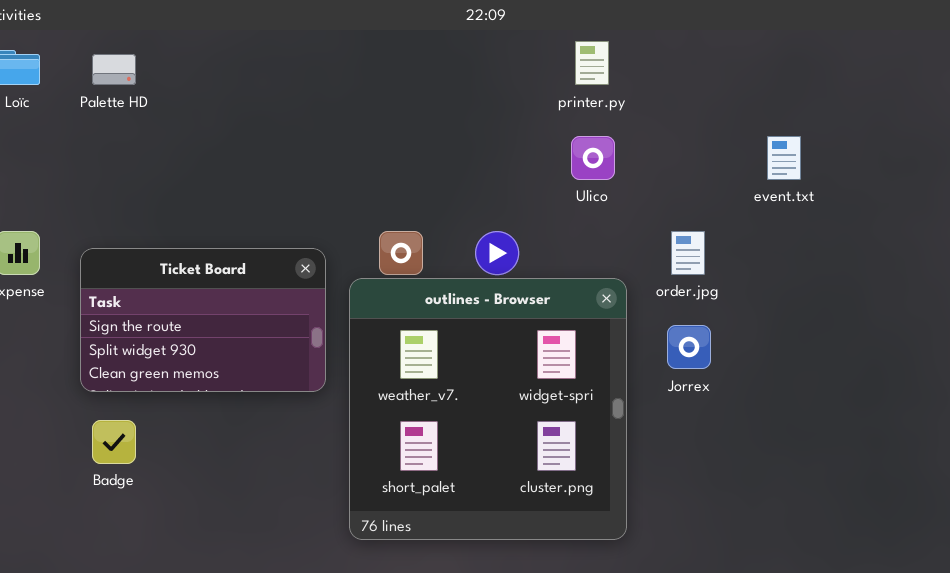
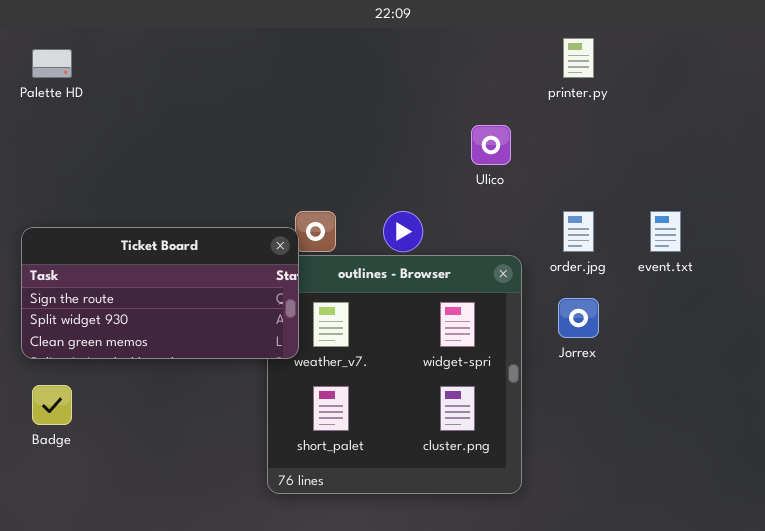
printer.py: [575,41,609,85] -> [563,38,594,78], moved
event.txt: [767,136,801,180] -> [650,211,681,252], moved
Ticket Board: [80,248,326,392] -> [21,227,299,359], resized

